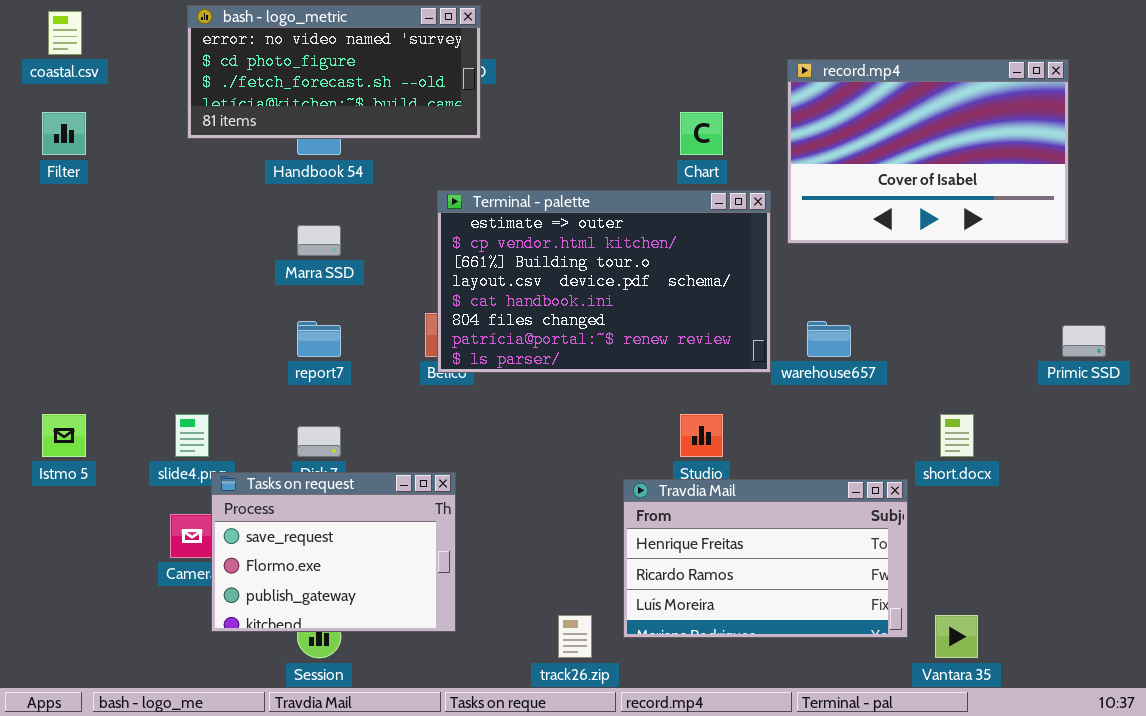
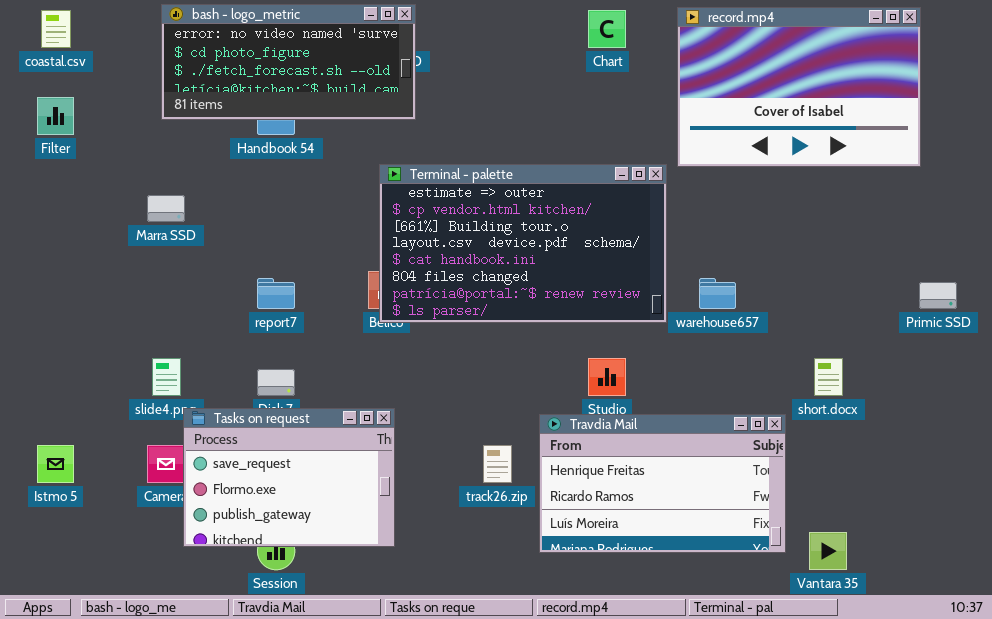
record.mp4: [787,59,1069,244] -> [677,7,921,167], moved
Chart: [680,112,723,155] -> [588,10,626,48], moved
Marra SSD: [297,225,341,256] -> [147,195,185,222], moved
Istmo 5: [42,414,86,457] -> [37,445,74,483], moved
track26.zip: [558,615,592,658] -> [483,445,512,483], moved

